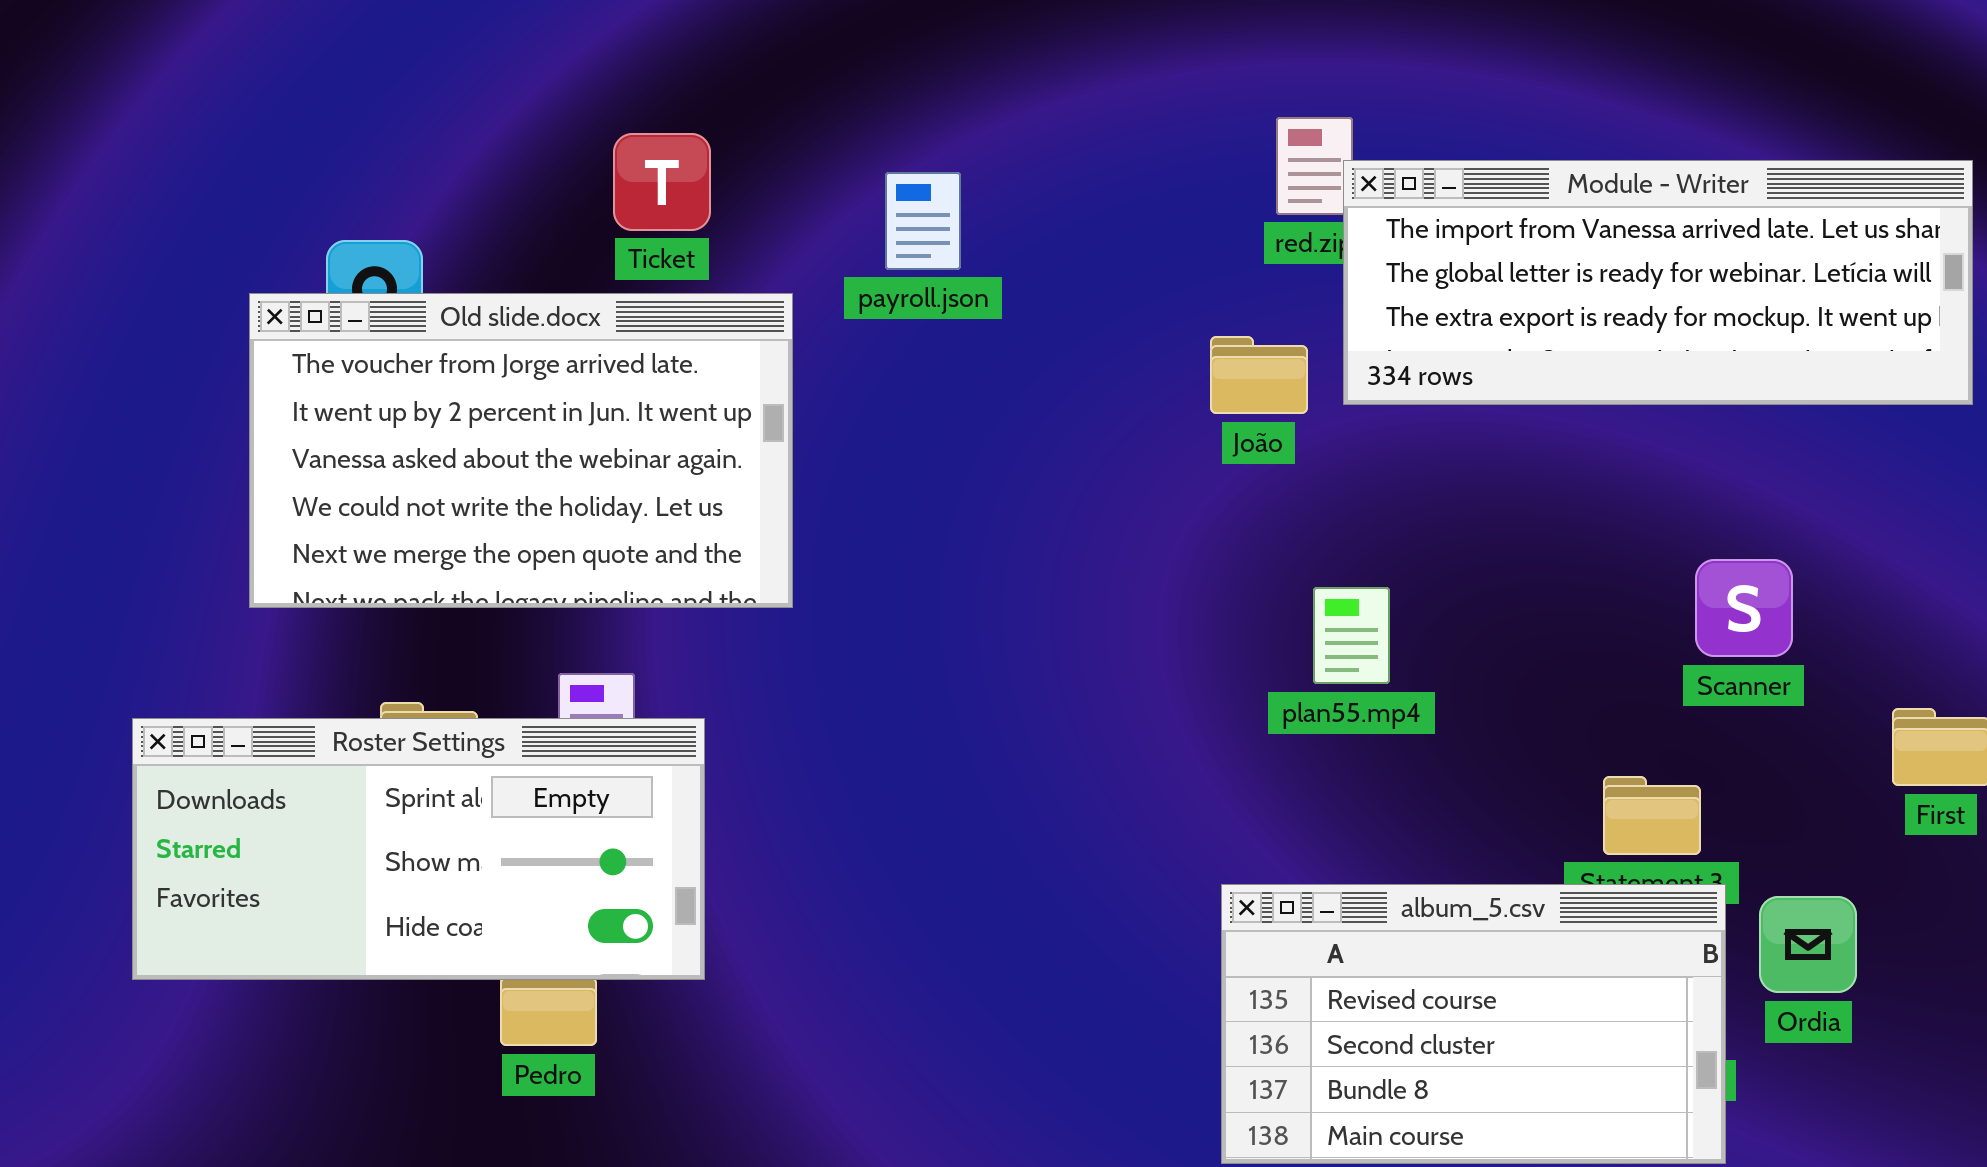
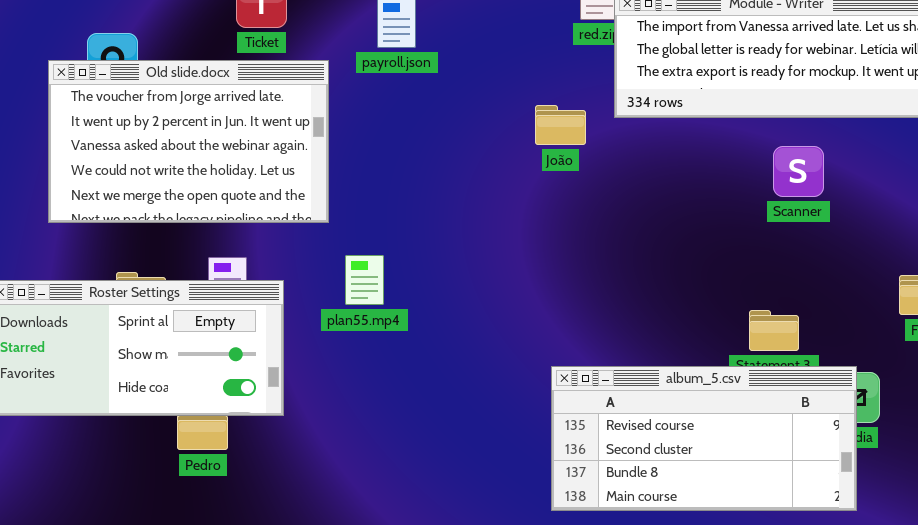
João: [1210,336,1308,414] -> [535,105,586,145], moved
Scanner: [1695,559,1793,657] -> [773,146,824,197], moved
plan55.mp4: [1313,587,1390,684] -> [345,255,384,305], moved
album_5.csv: [1221,884,1726,1164] -> [551,366,857,511], resized

